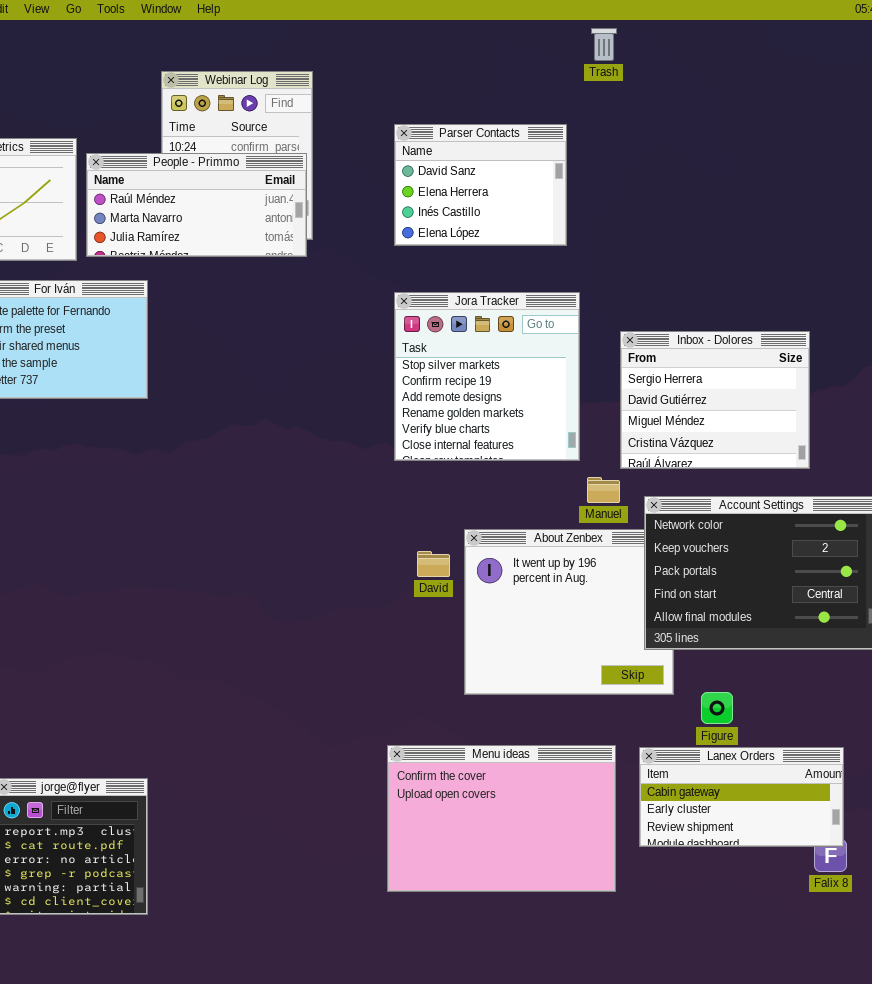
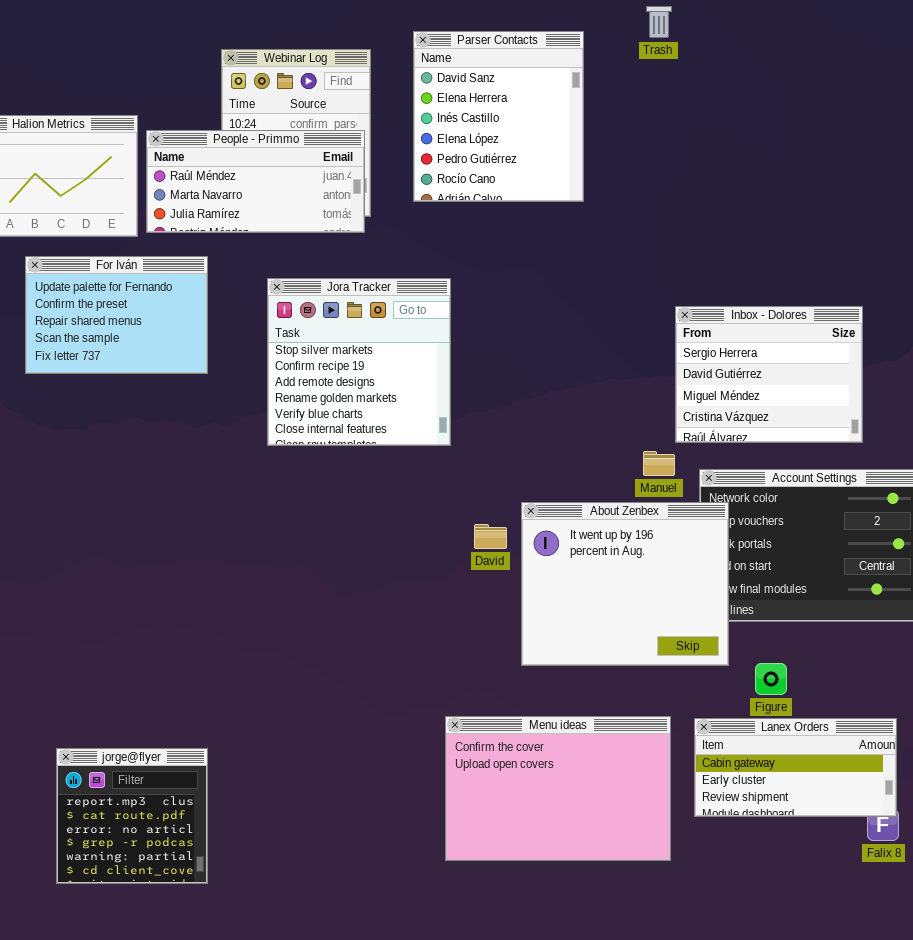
Parser Contacts: [394,124,567,246] -> [413,31,584,202], moved, resized
Jora Tracker: [394,292,580,461] -> [267,278,451,446], moved
About Zenbex: [464,529,674,695] -> [521,502,729,666], raised

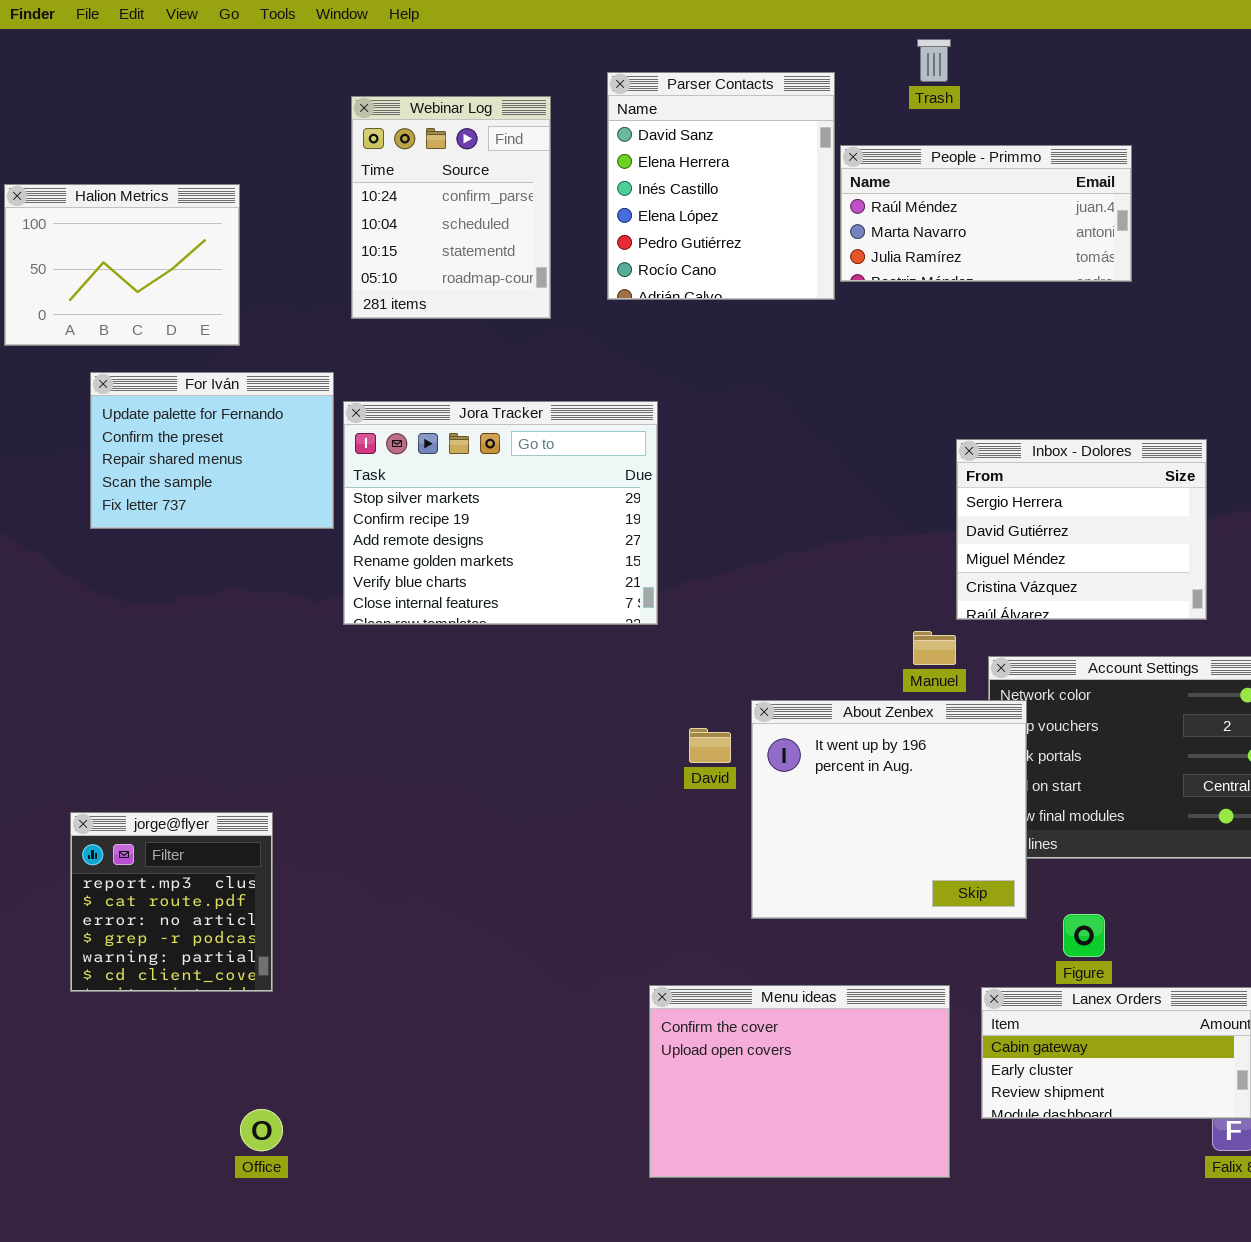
People - Primmo: [146,130,365,233] -> [840,145,1132,282], moved
Jora Tracker: [267,278,451,446] -> [343,401,658,625], resized
jorge@flyer: [56,748,208,884] -> [70,812,273,992], moved

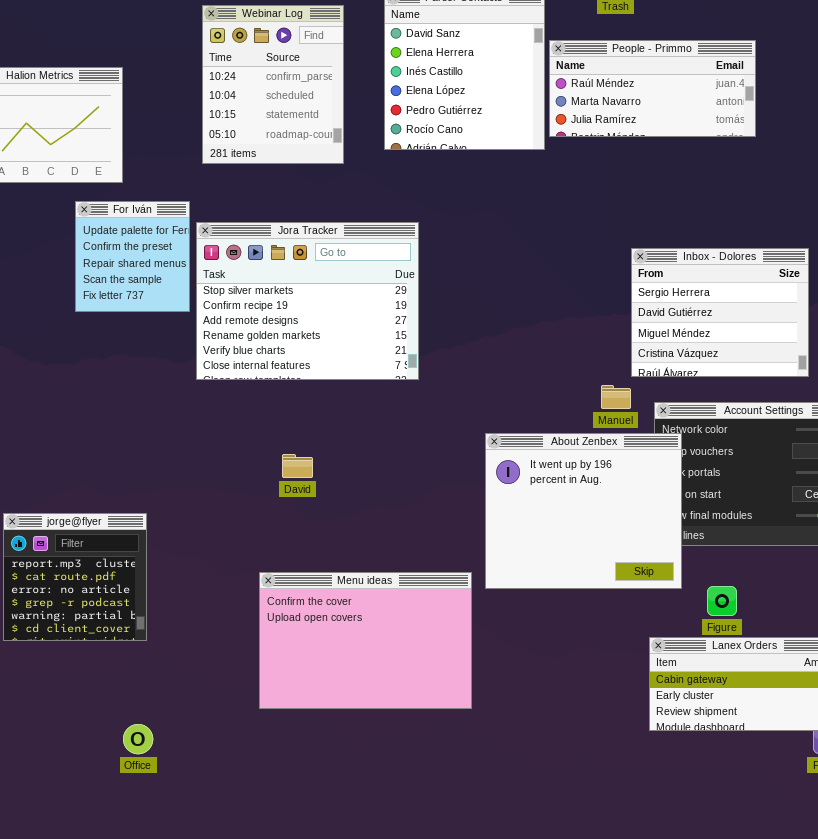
For Iván: [90,372,334,529] -> [75,201,190,312], resized
David: [689,728,731,763] -> [282,454,313,478], moved
Menu ideas: [649,985,950,1178] -> [259,572,472,709], moved

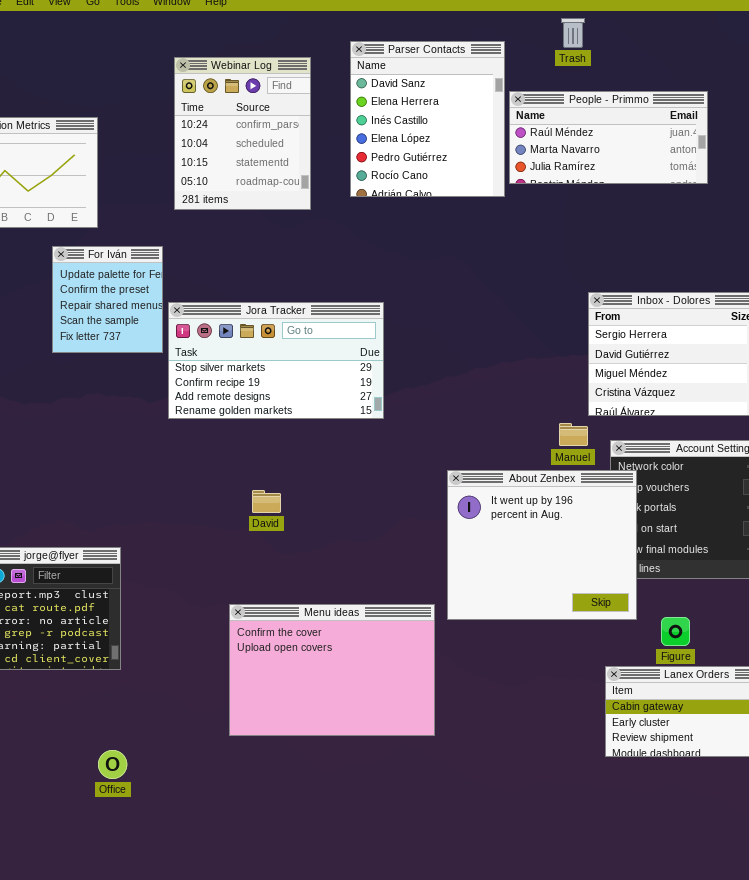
Jora Tracker: [196,222,419,380] -> [168,302,384,419], resized

